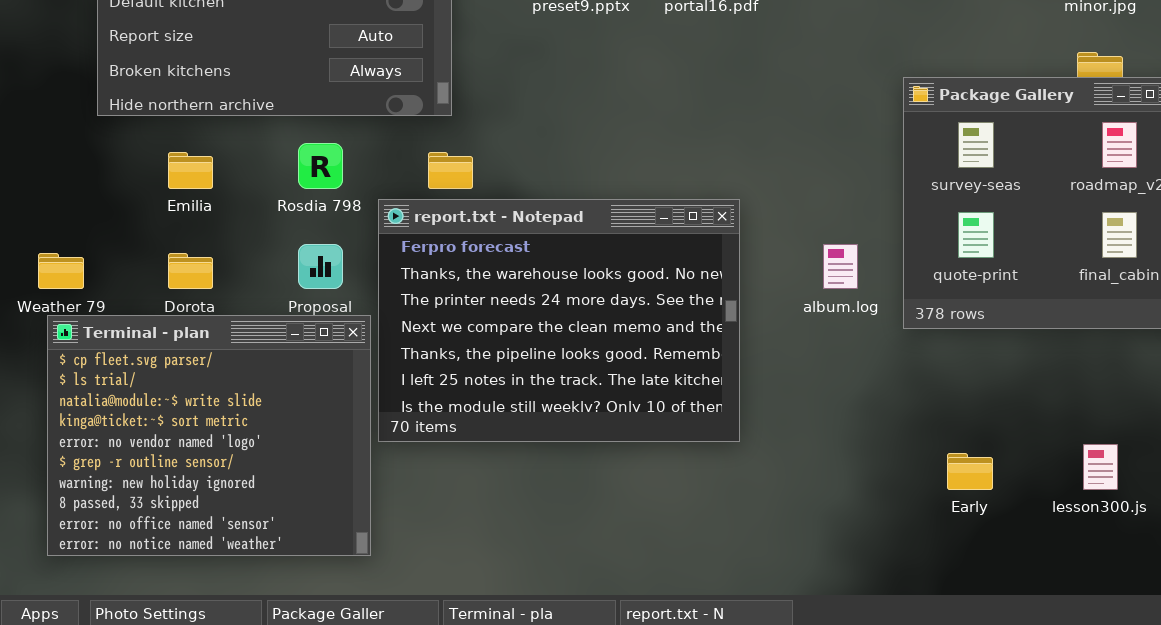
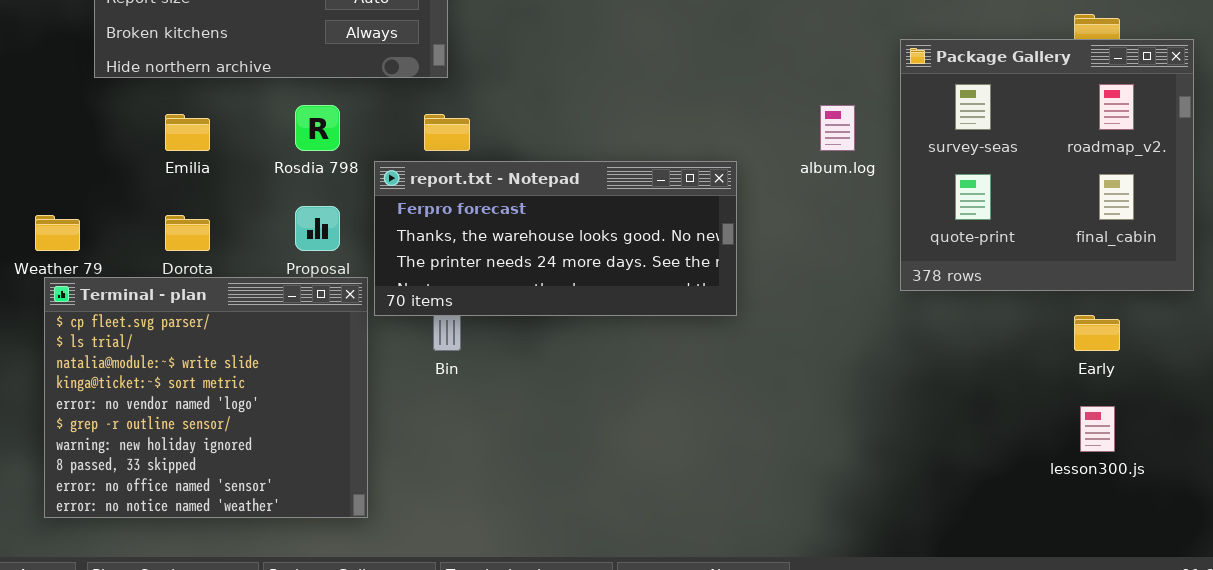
report.txt - Notepad: [378,199,740,442] -> [374,161,737,316], resized
album.log: [823,244,858,289] -> [820,105,855,151], moved
Early: [947,453,993,490] -> [1074,315,1120,351], moved

